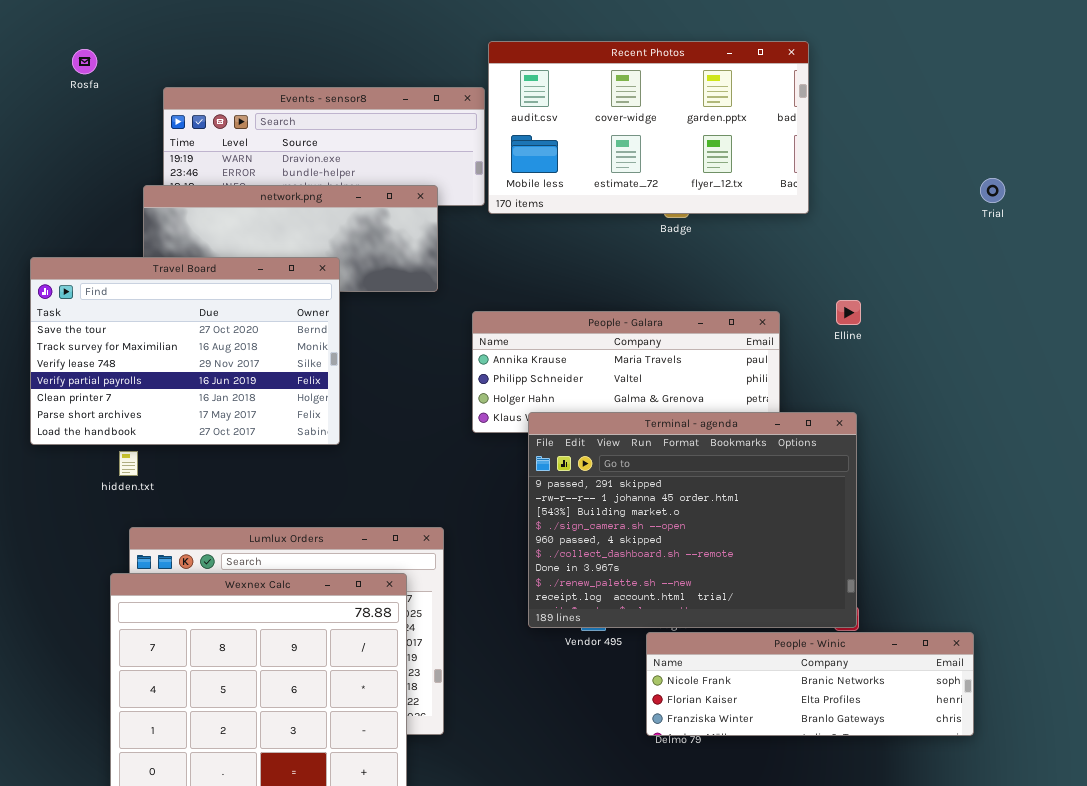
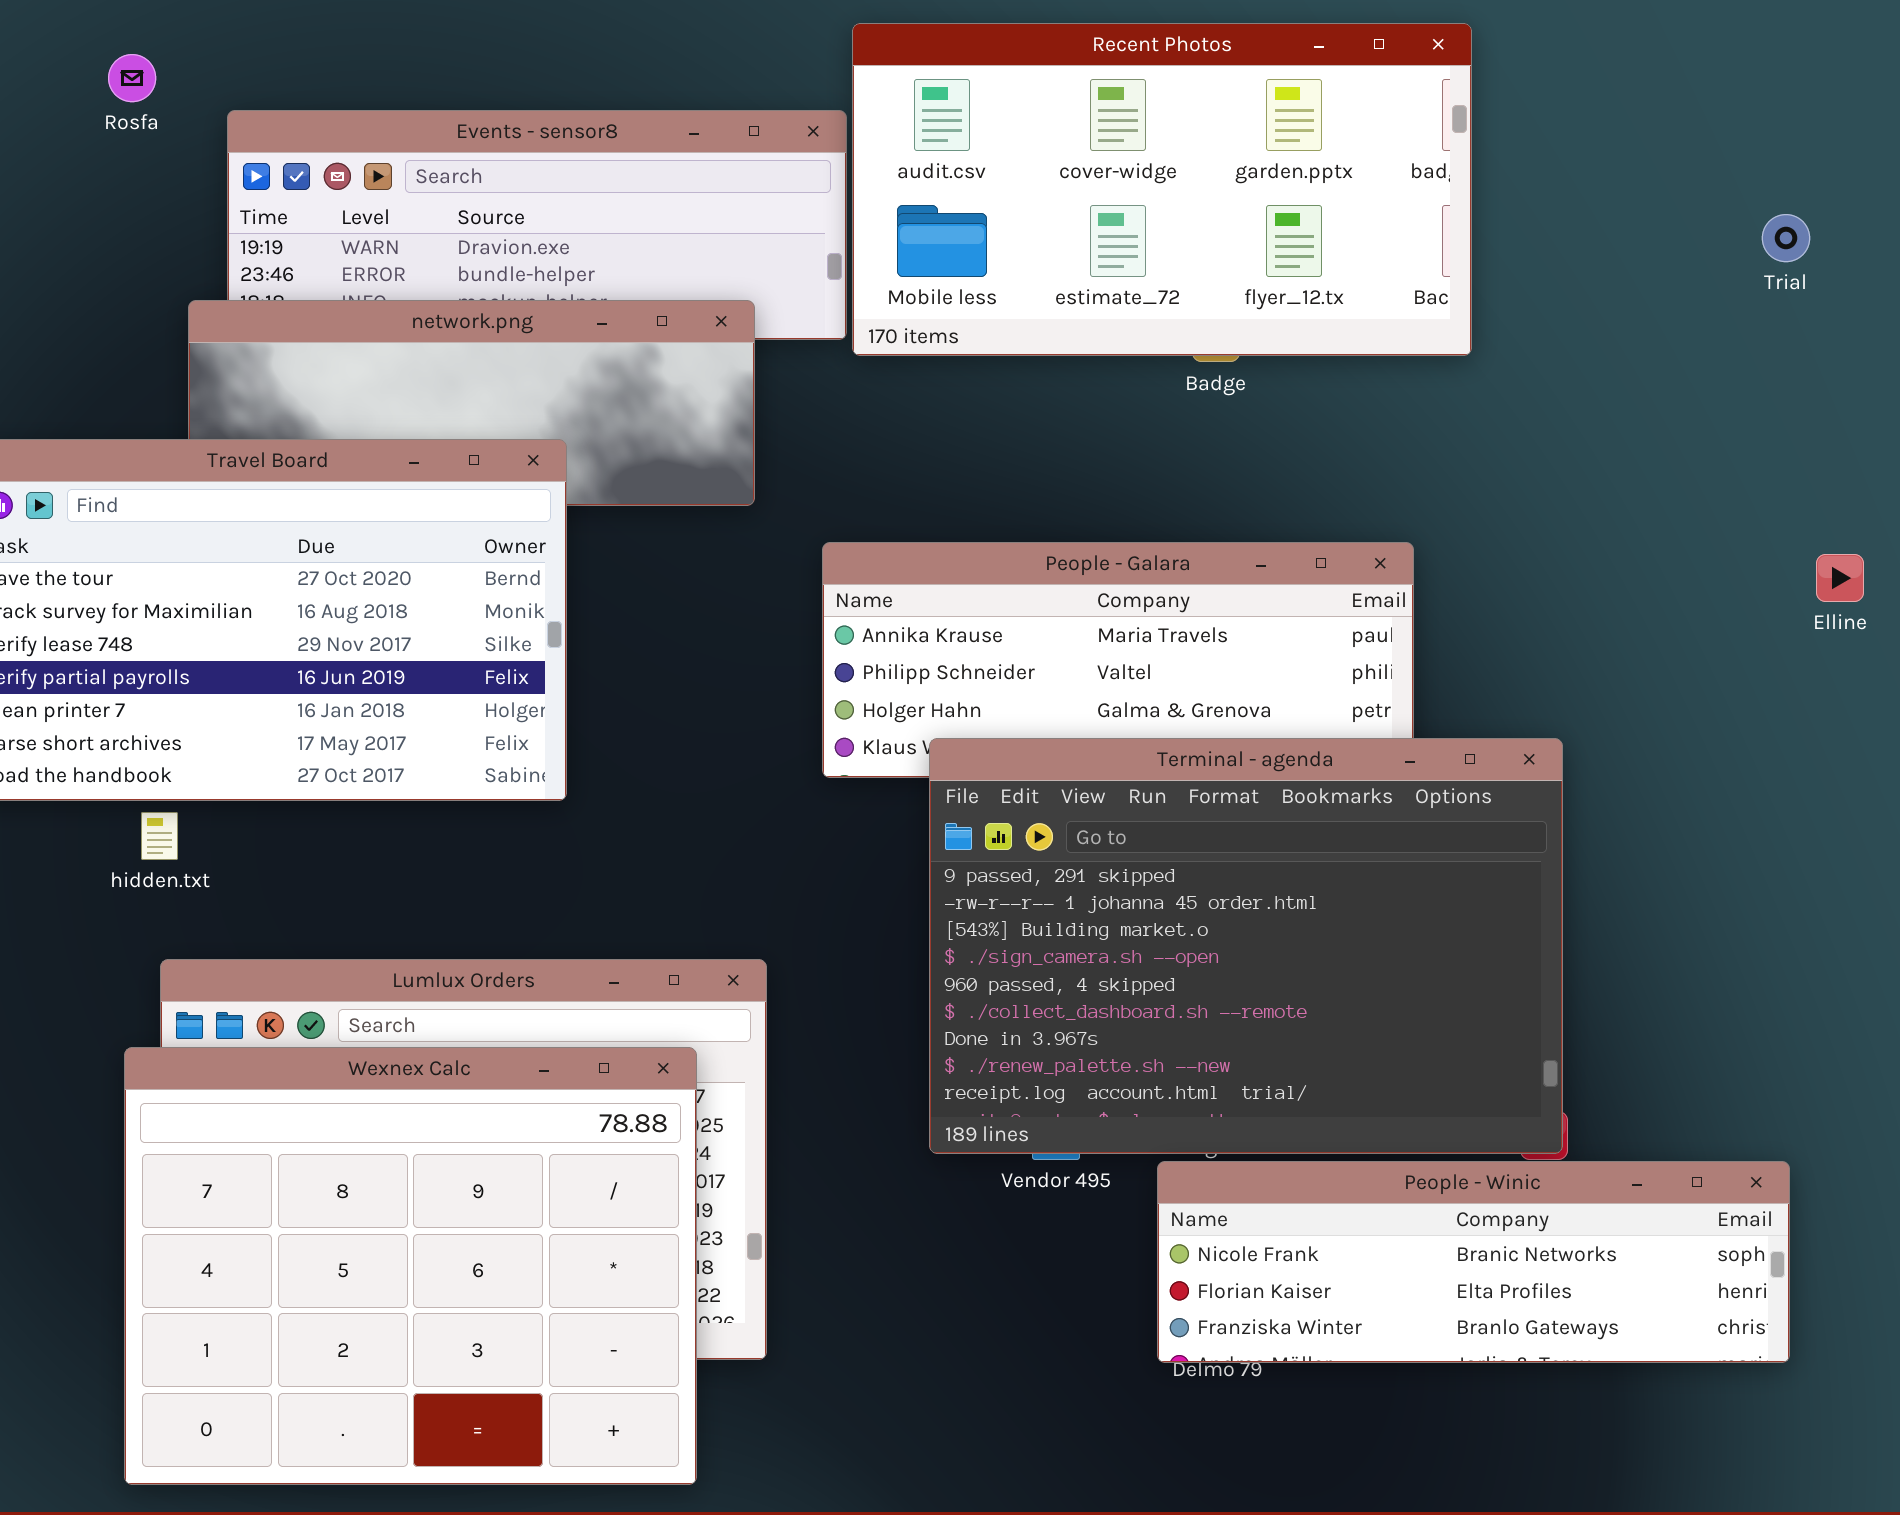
Rosfa: [72,49,97,74] -> [108,54,156,102], moved
Trial: [980,178,1005,203] -> [1762,214,1810,262], moved
Elline: [836,300,861,325] -> [1816,554,1864,602], moved

